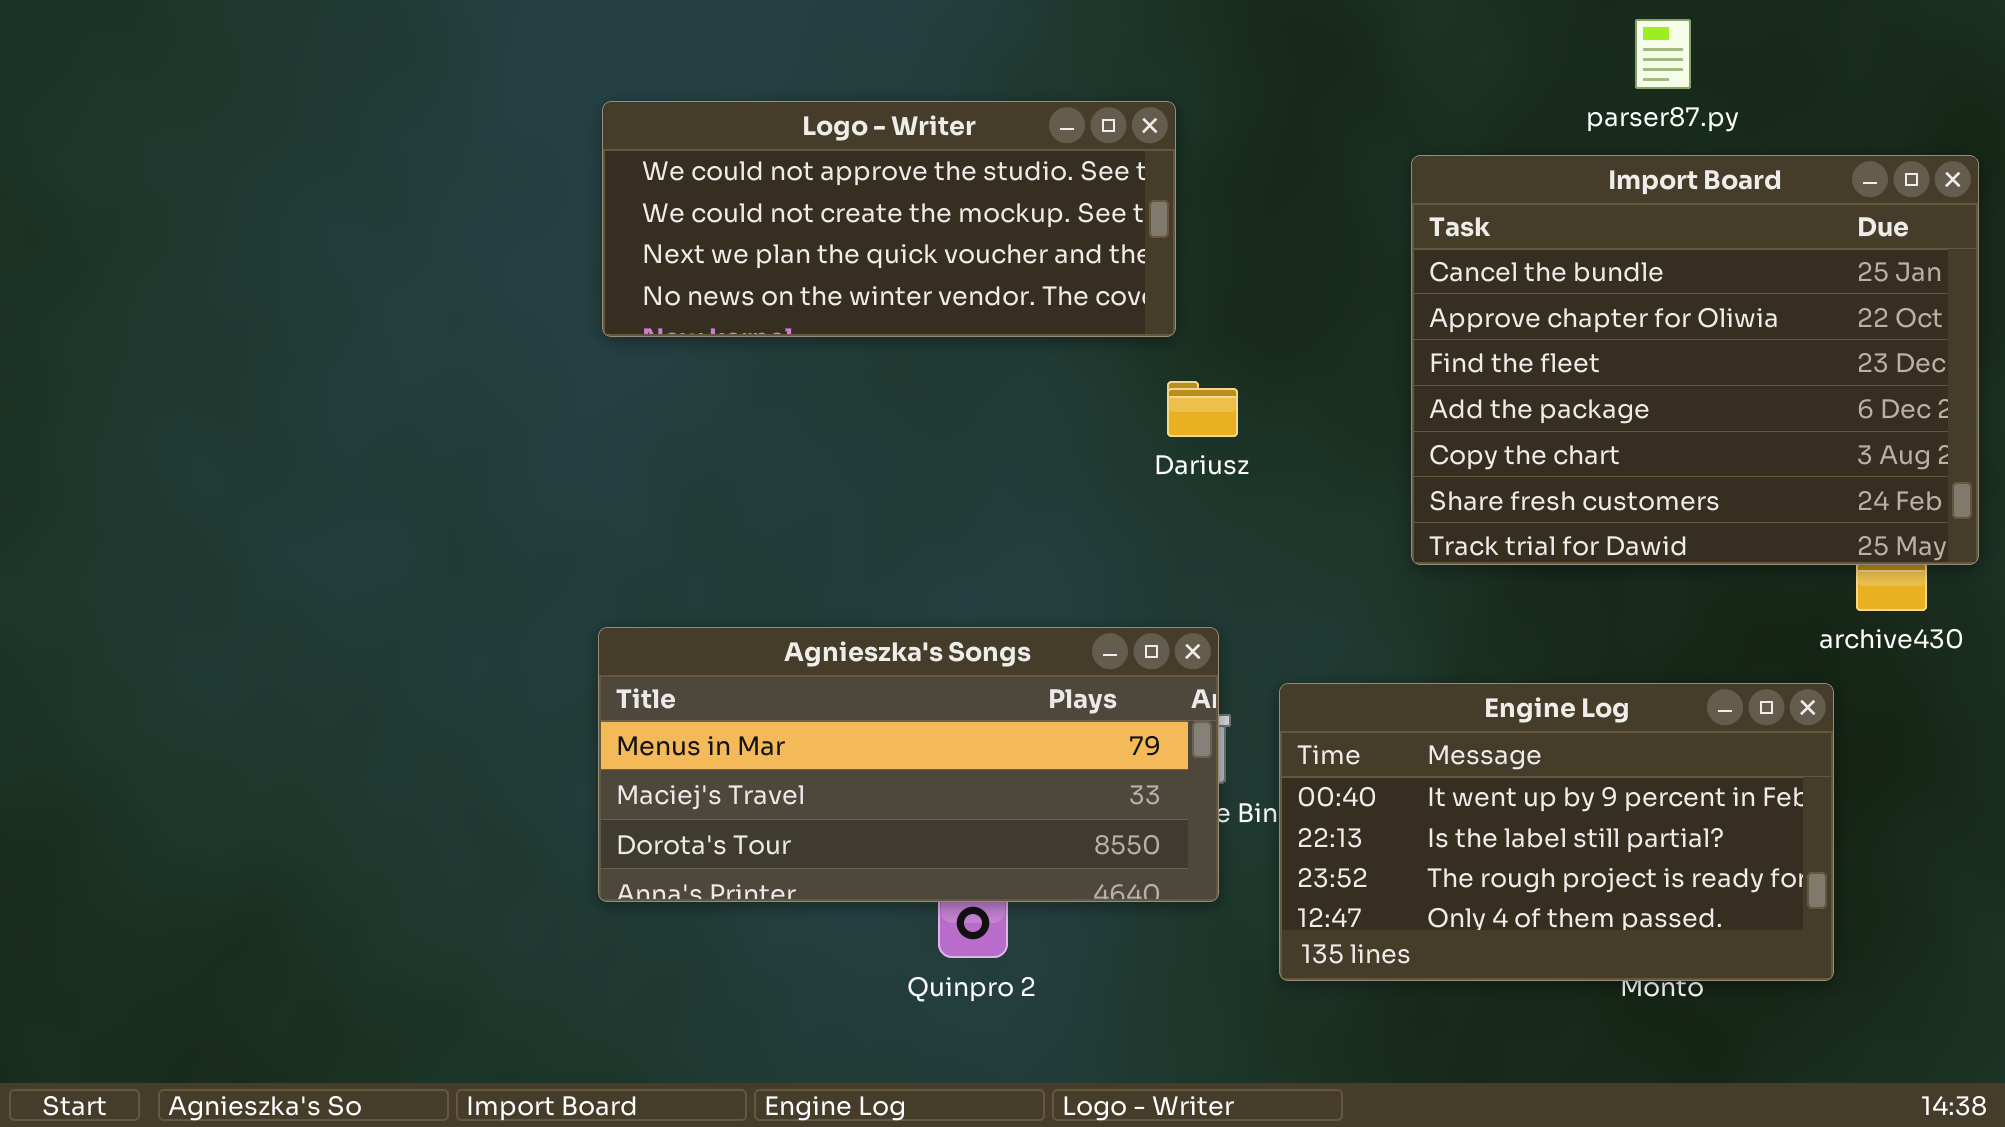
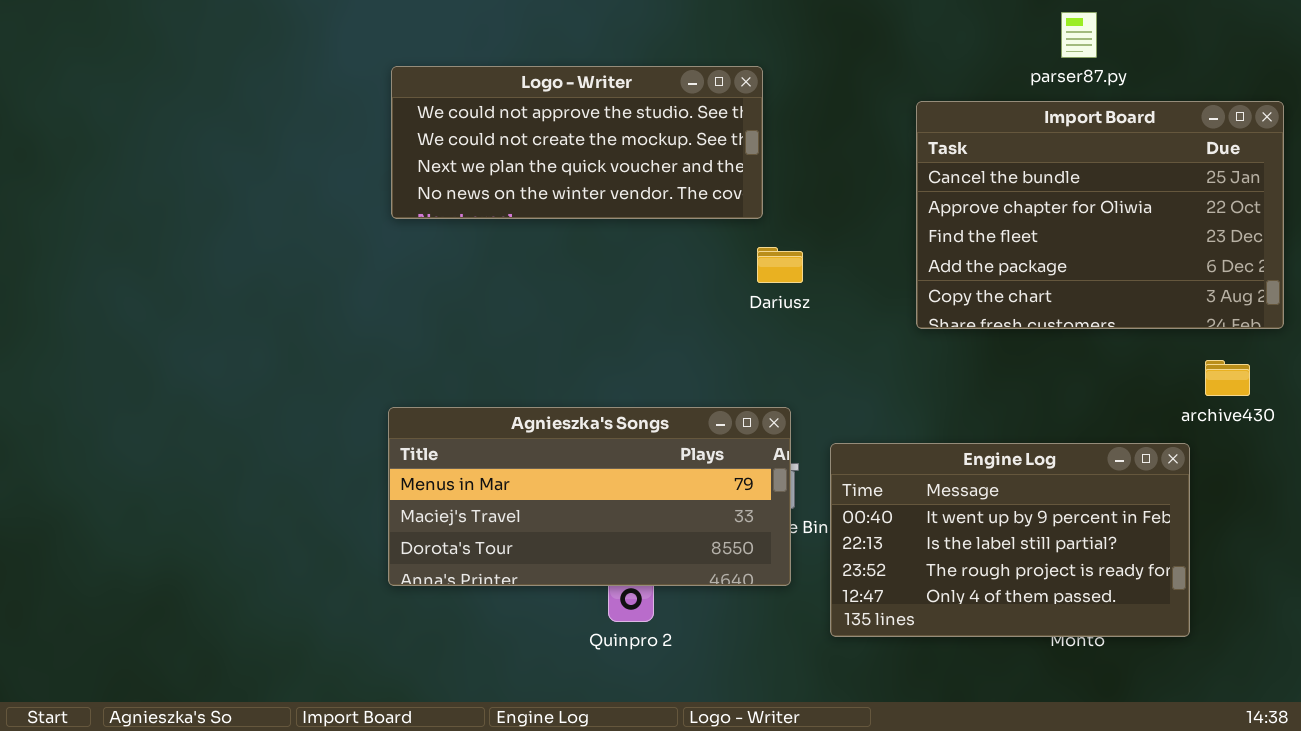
Import Board: [1411,155,1979,565] -> [916,101,1284,329], resized

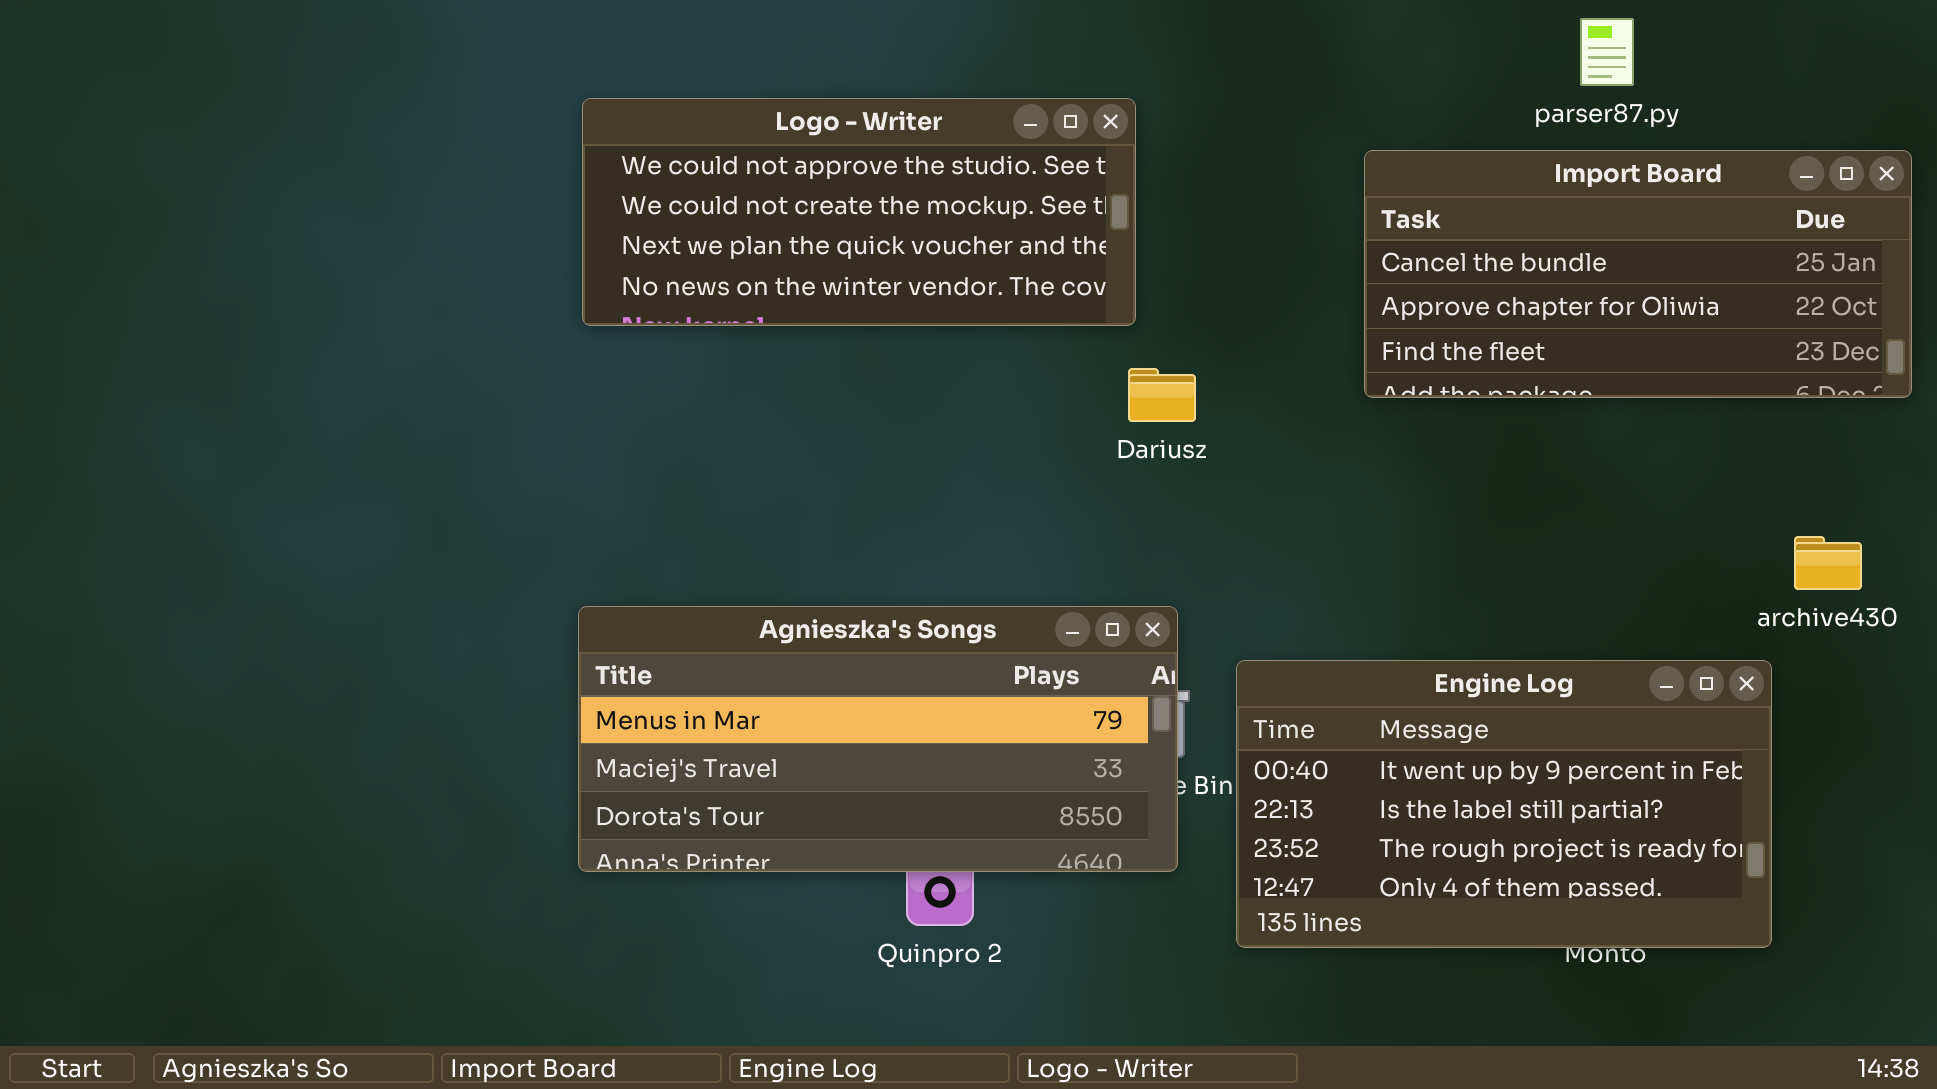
Import Board: [916,101,1284,329] -> [1364,150,1912,398], resized

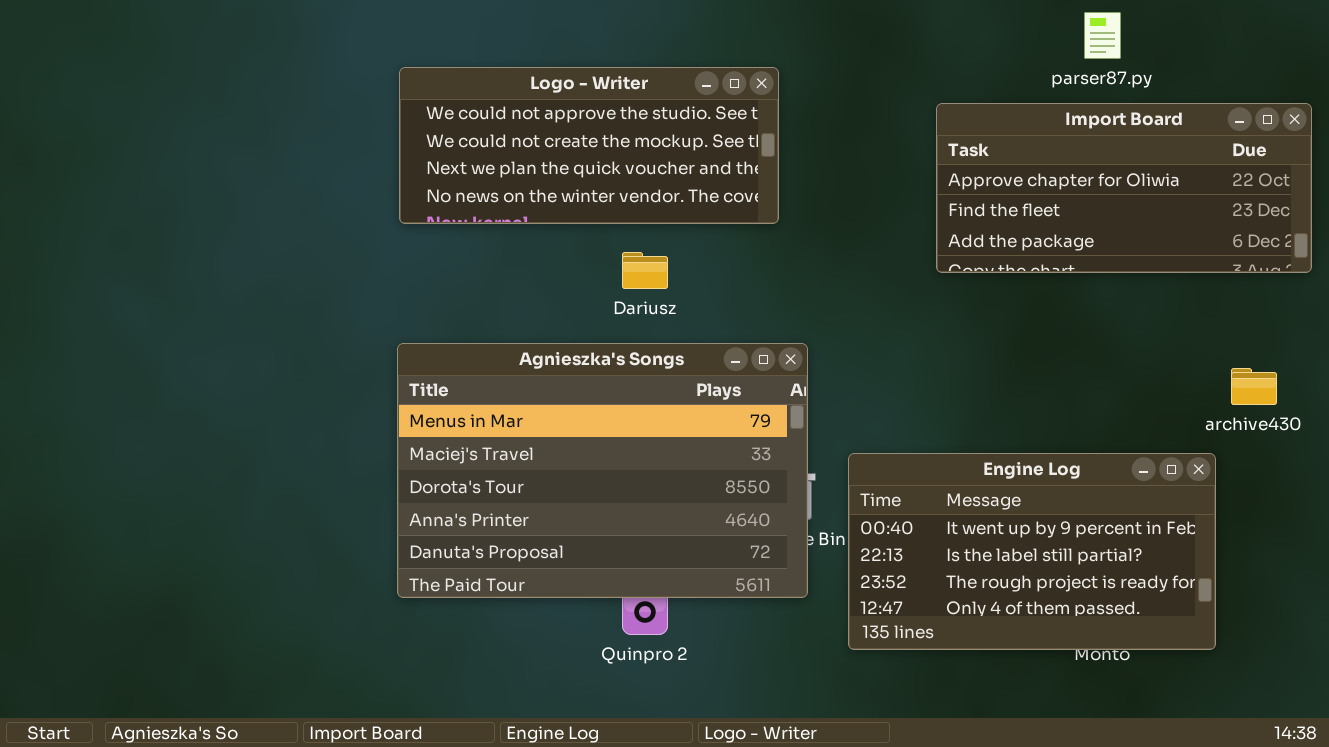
Import Board: [1364,150,1912,398] -> [936,103,1312,273], scrolled down 1 row
Dariusz: [1128,368,1196,422] -> [622,252,668,289], moved
Agnieszka's Songs: [578,606,1178,872] -> [397,343,808,598], resized

